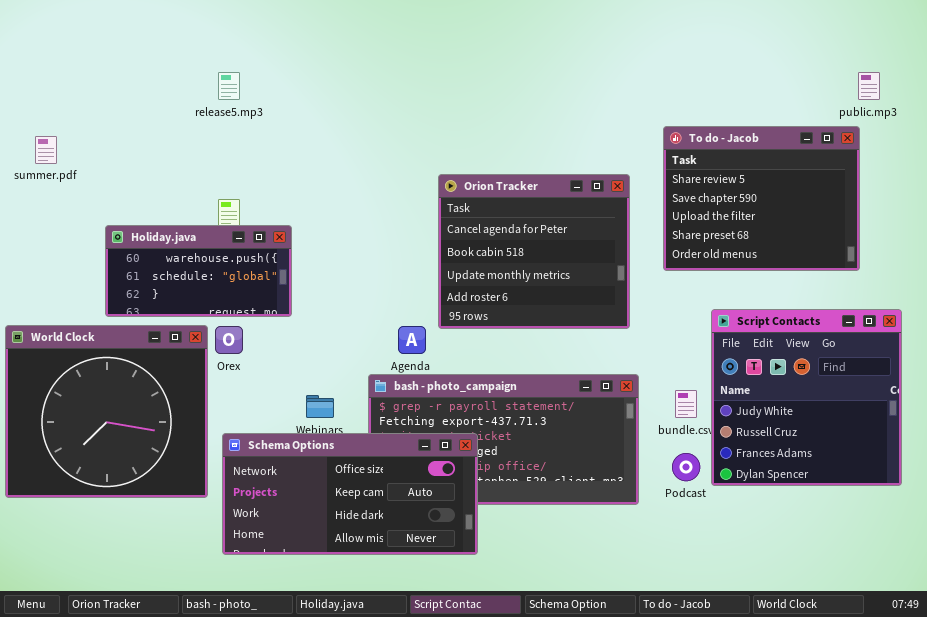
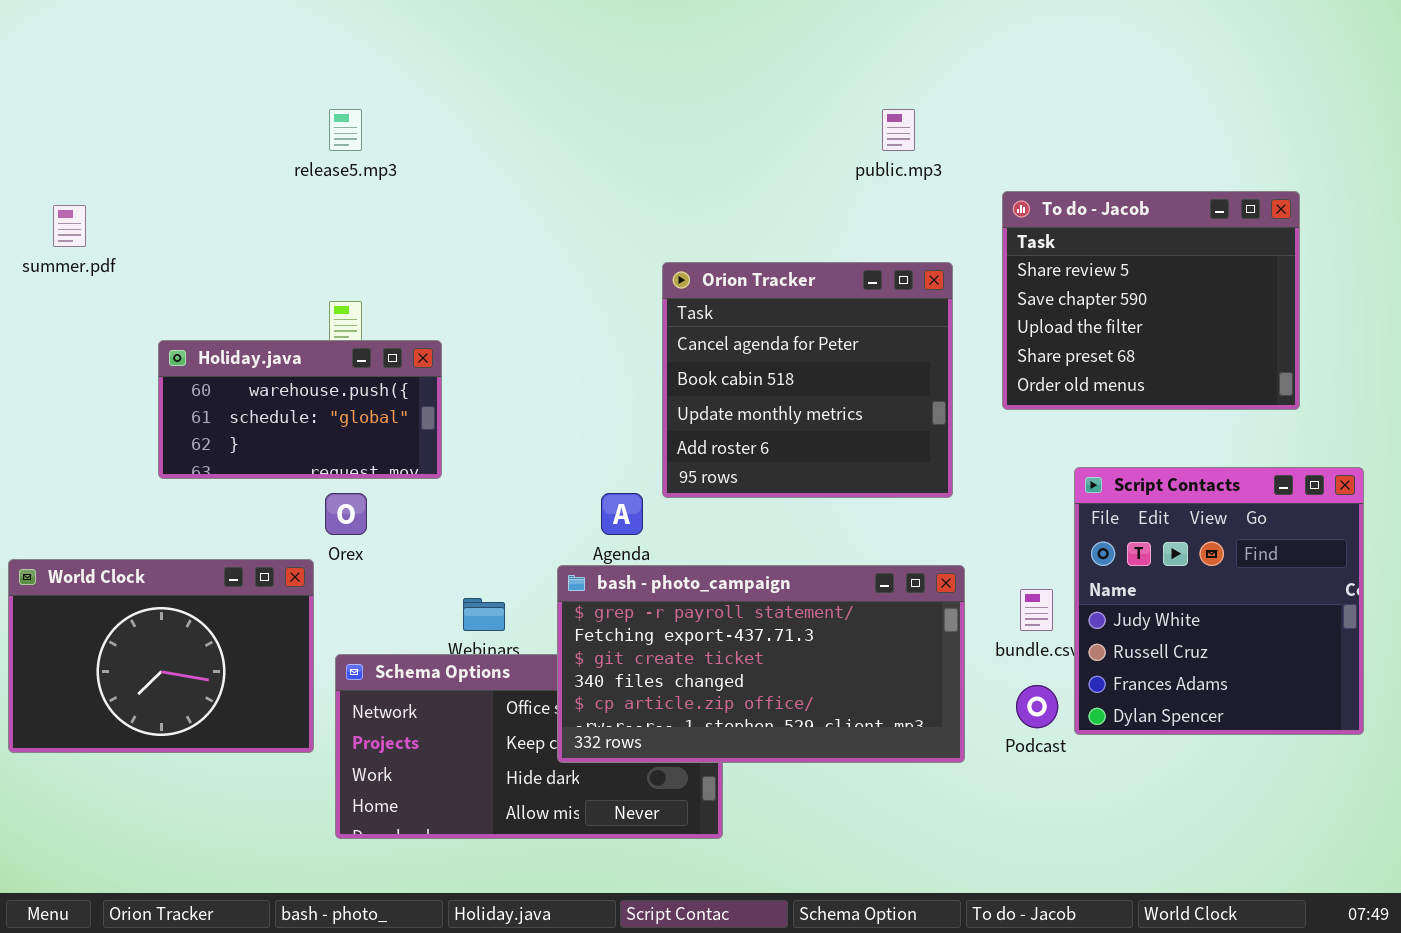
public.mp3: [858,72,880,100] -> [882,109,915,151], moved
World Clock: [5,325,208,498] -> [8,559,314,753], resized
bash - photo_campaign: [368,374,639,505] -> [557,565,965,763], raised

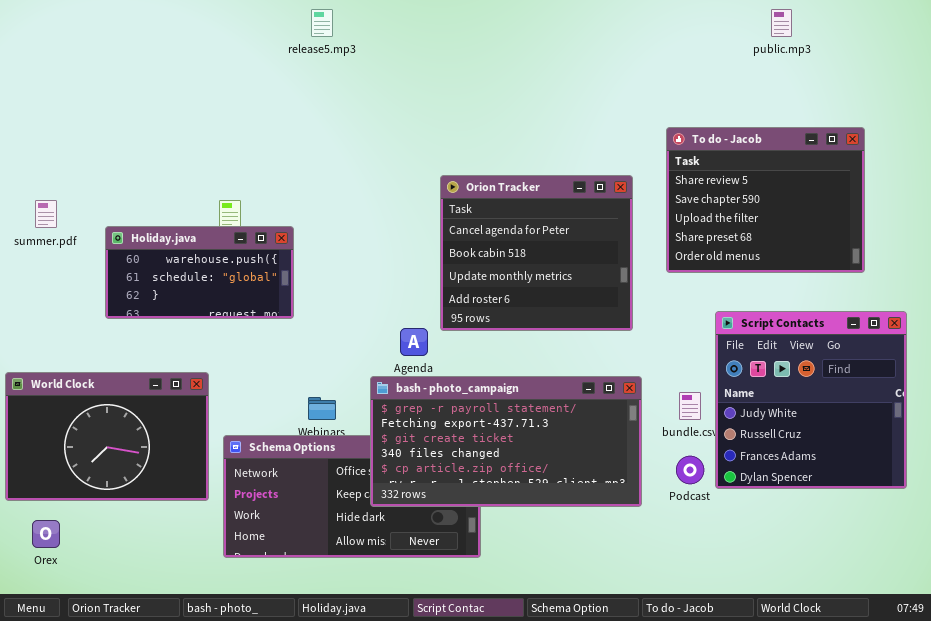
release5.mp3: [329,109,362,151] -> [311,9,333,37], moved
public.mp3: [882,109,915,151] -> [771,9,792,37], moved
summer.pdf: [53,205,86,247] -> [35,200,57,228], moved
Orex: [325,493,367,535] -> [32,520,60,548], moved

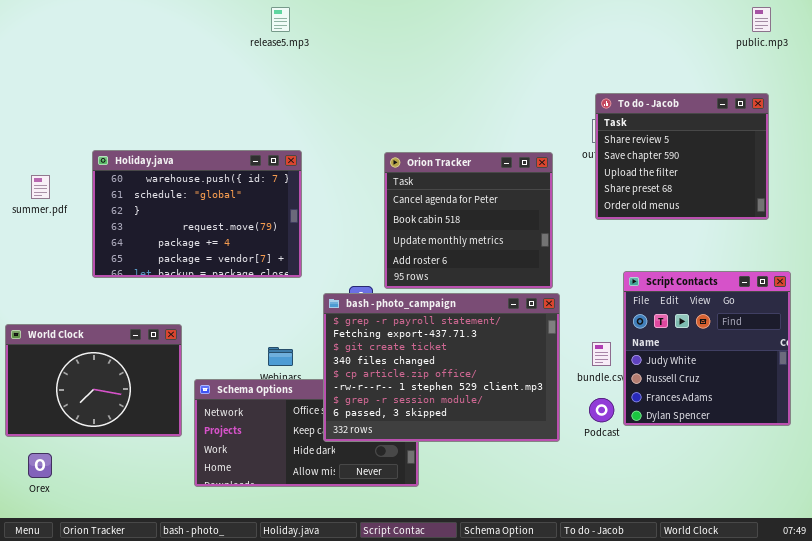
public.mp3: [771,9,792,37] -> [752,7,771,32], moved
To do - Jacob: [666,127,865,273] -> [595,93,769,220], moved
Holiday.java: [105,226,294,319] -> [92,150,302,278], resized
bash - photo_campaign: [370,376,642,507] -> [323,293,560,442], resized

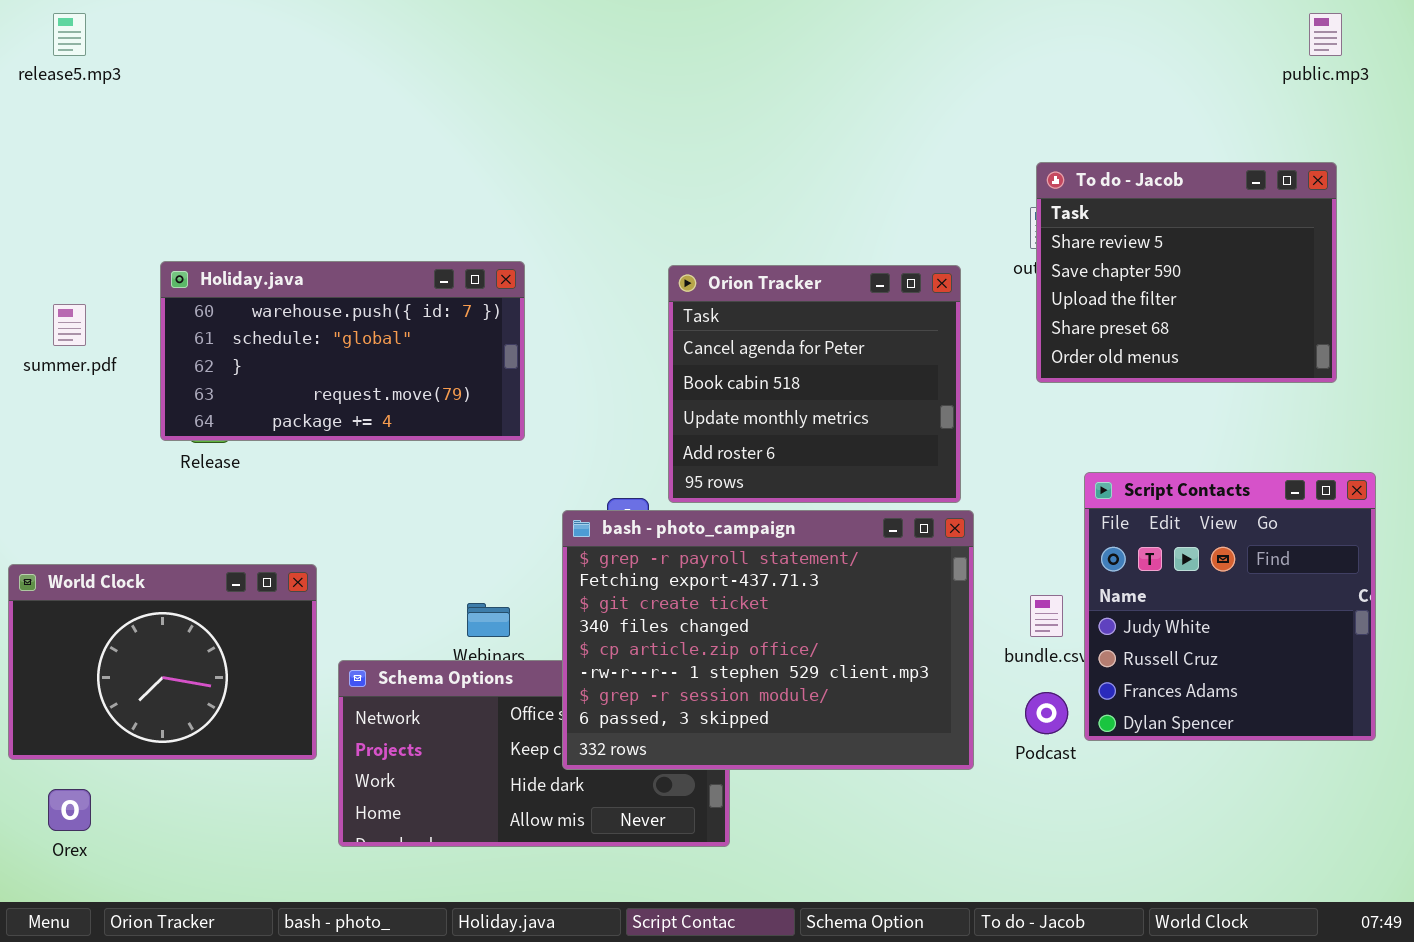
release5.mp3: [271,7,290,32] -> [53,13,86,56], moved
Holiday.java: [92,150,302,278] -> [160,261,525,441], resized

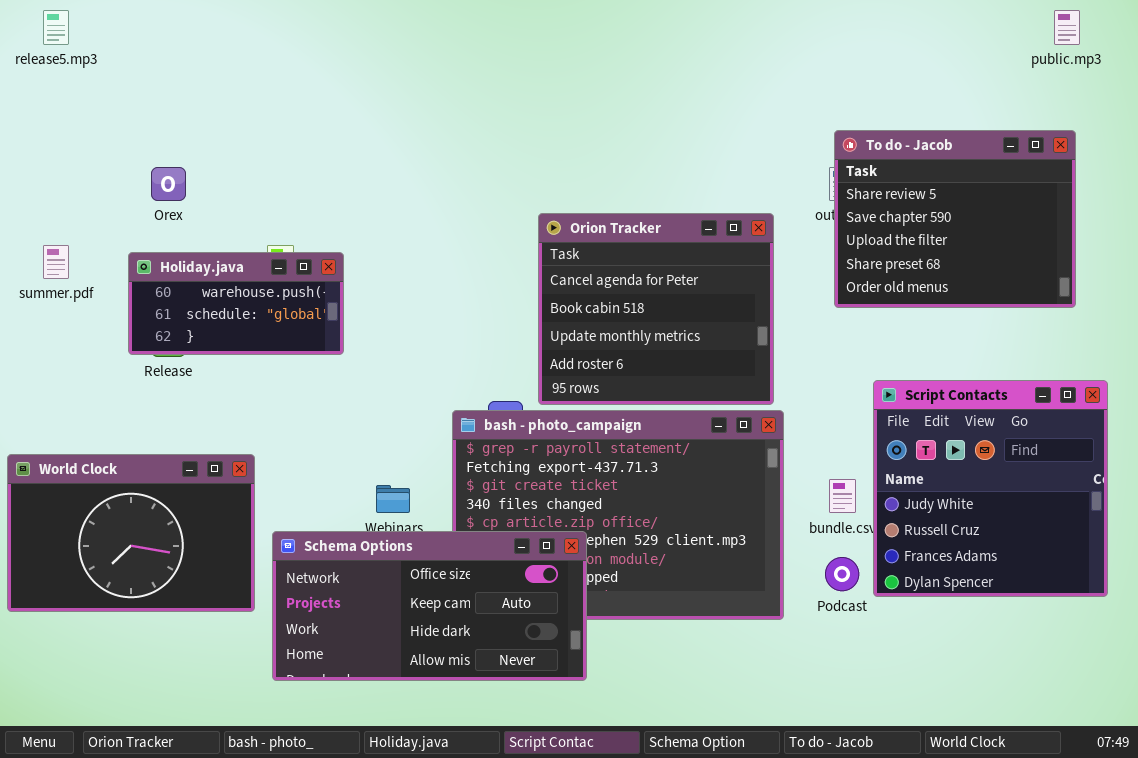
Holiday.java: [160,261,525,441] -> [128,252,344,355], resized
Schema Options: [338,660,730,847] -> [272,531,587,681], raised
Orex: [48,789,91,831] -> [151,167,186,201], moved

